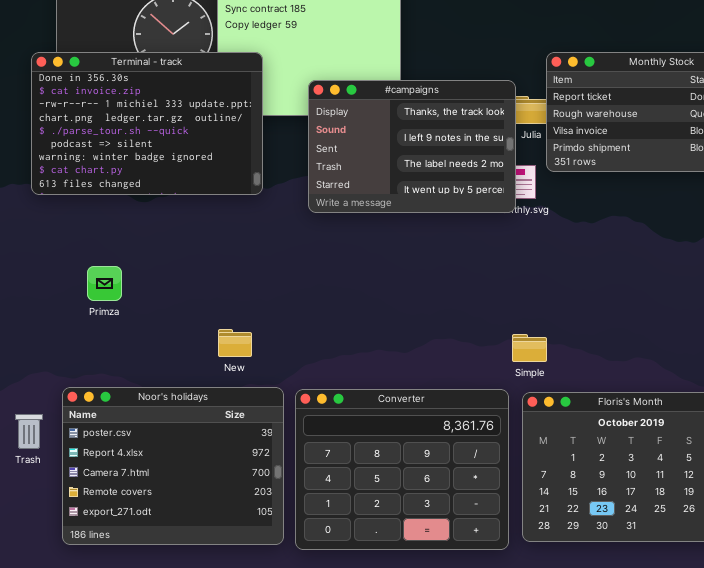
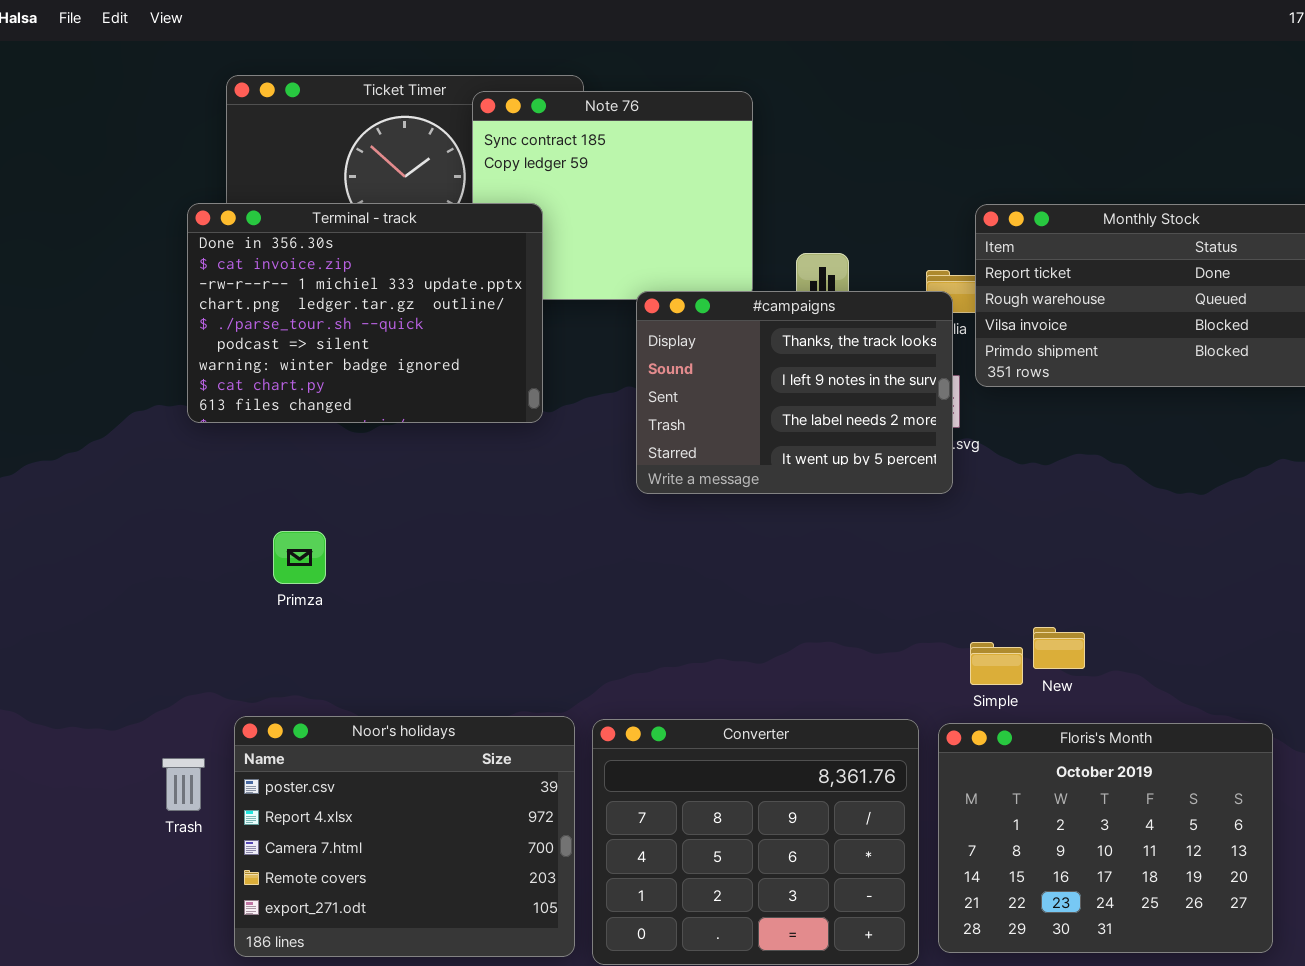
#campaigns: [308,80,516,213] -> [636,291,953,494], moved
New: [218,329,252,357] -> [1033,627,1085,669], moved
Simple: [512,334,547,362] -> [970,642,1023,685], moved

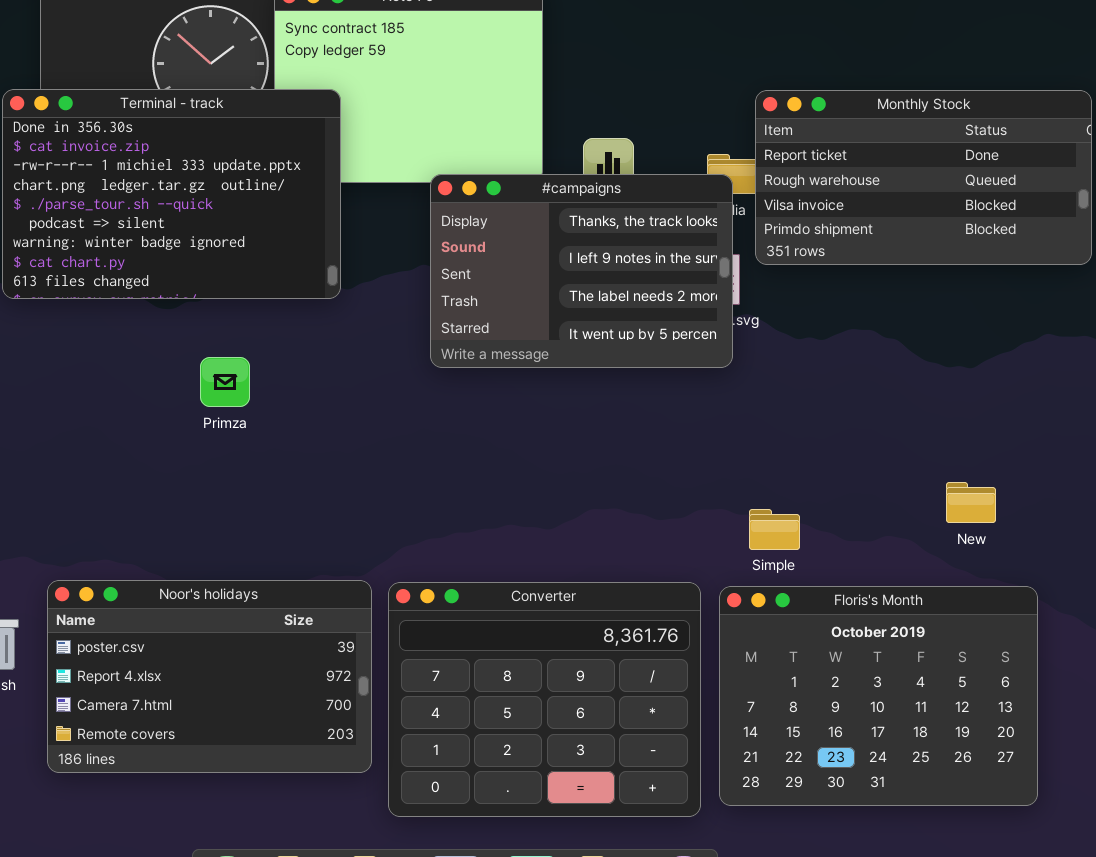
Primza: [273,531,326,584] -> [200,357,250,407], moved
New: [1033,627,1085,669] -> [946,482,996,523], moved
Noor's holidays: [234,716,575,957] -> [47,580,372,773], resized

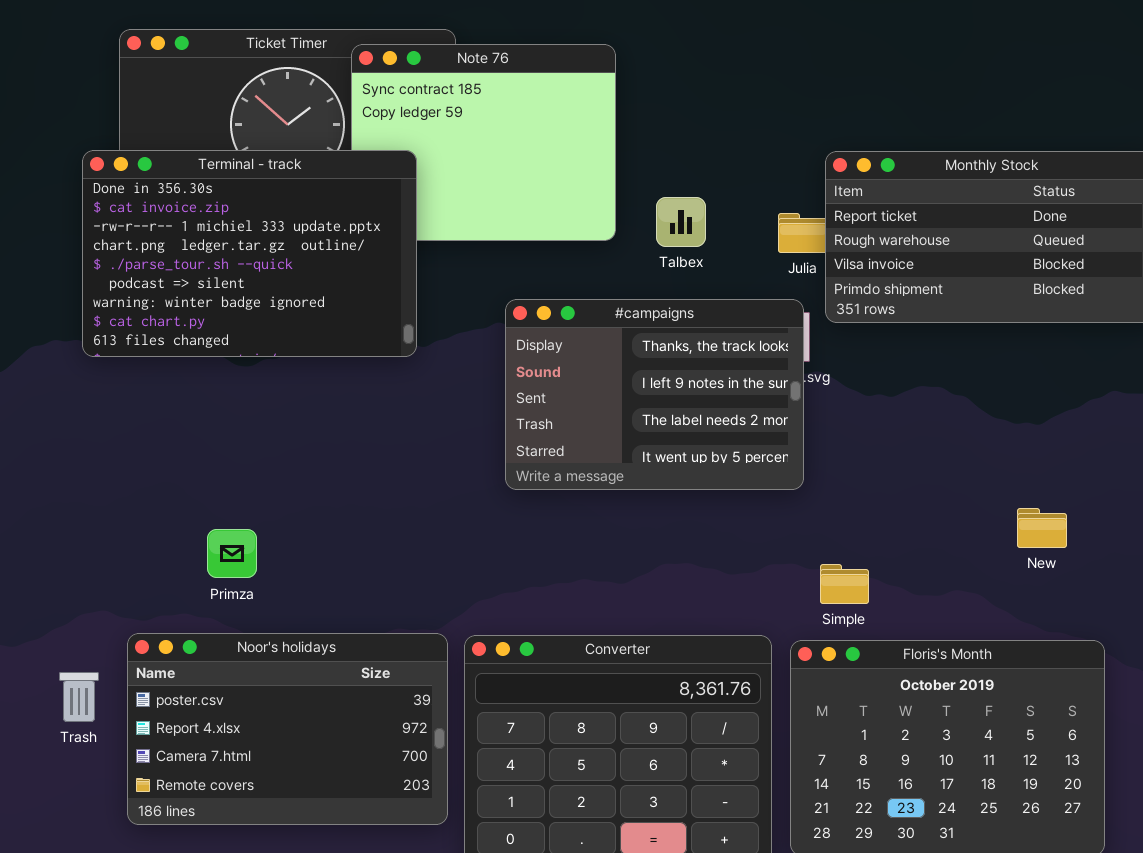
#campaigns: [430,174,733,368] -> [505,299,804,490], moved
Primza: [200,357,250,407] -> [207,529,257,578], moved
New: [946,482,996,523] -> [1017,508,1067,548], moved

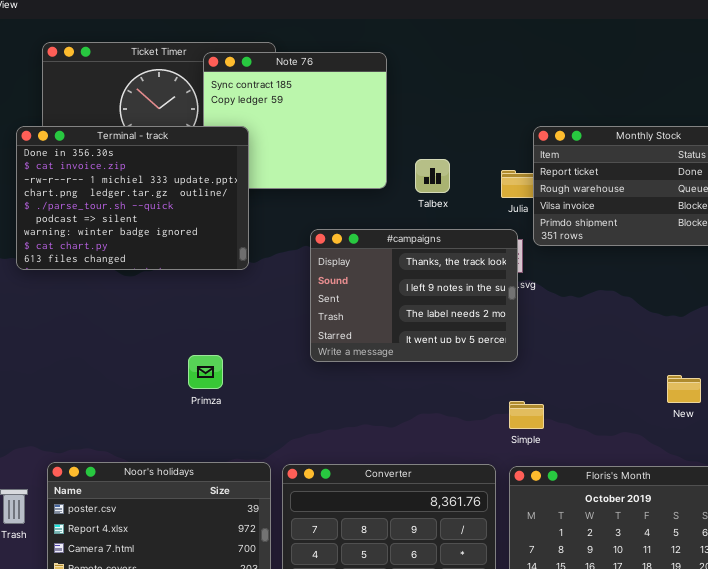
Primza: [207,529,257,578] -> [188,355,223,389], moved
Simple: [820,564,869,604] -> [509,401,544,429], moved

